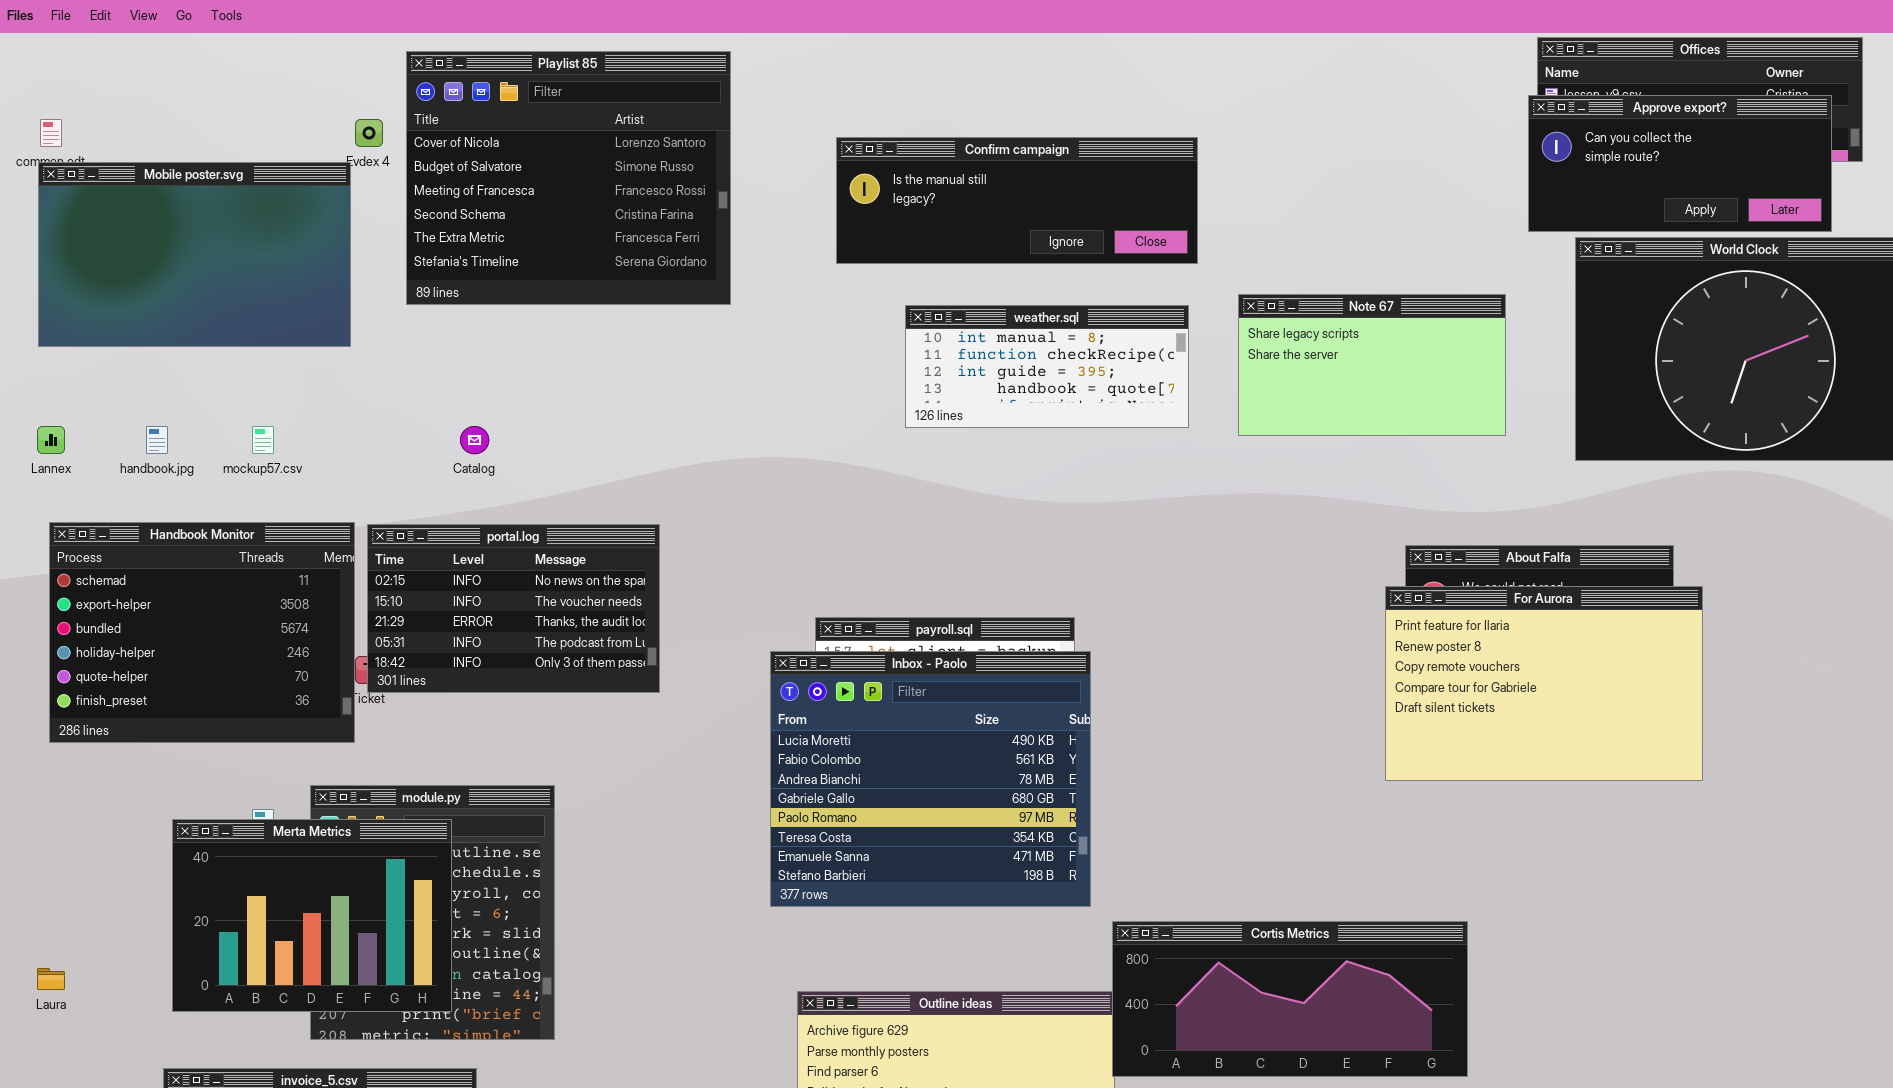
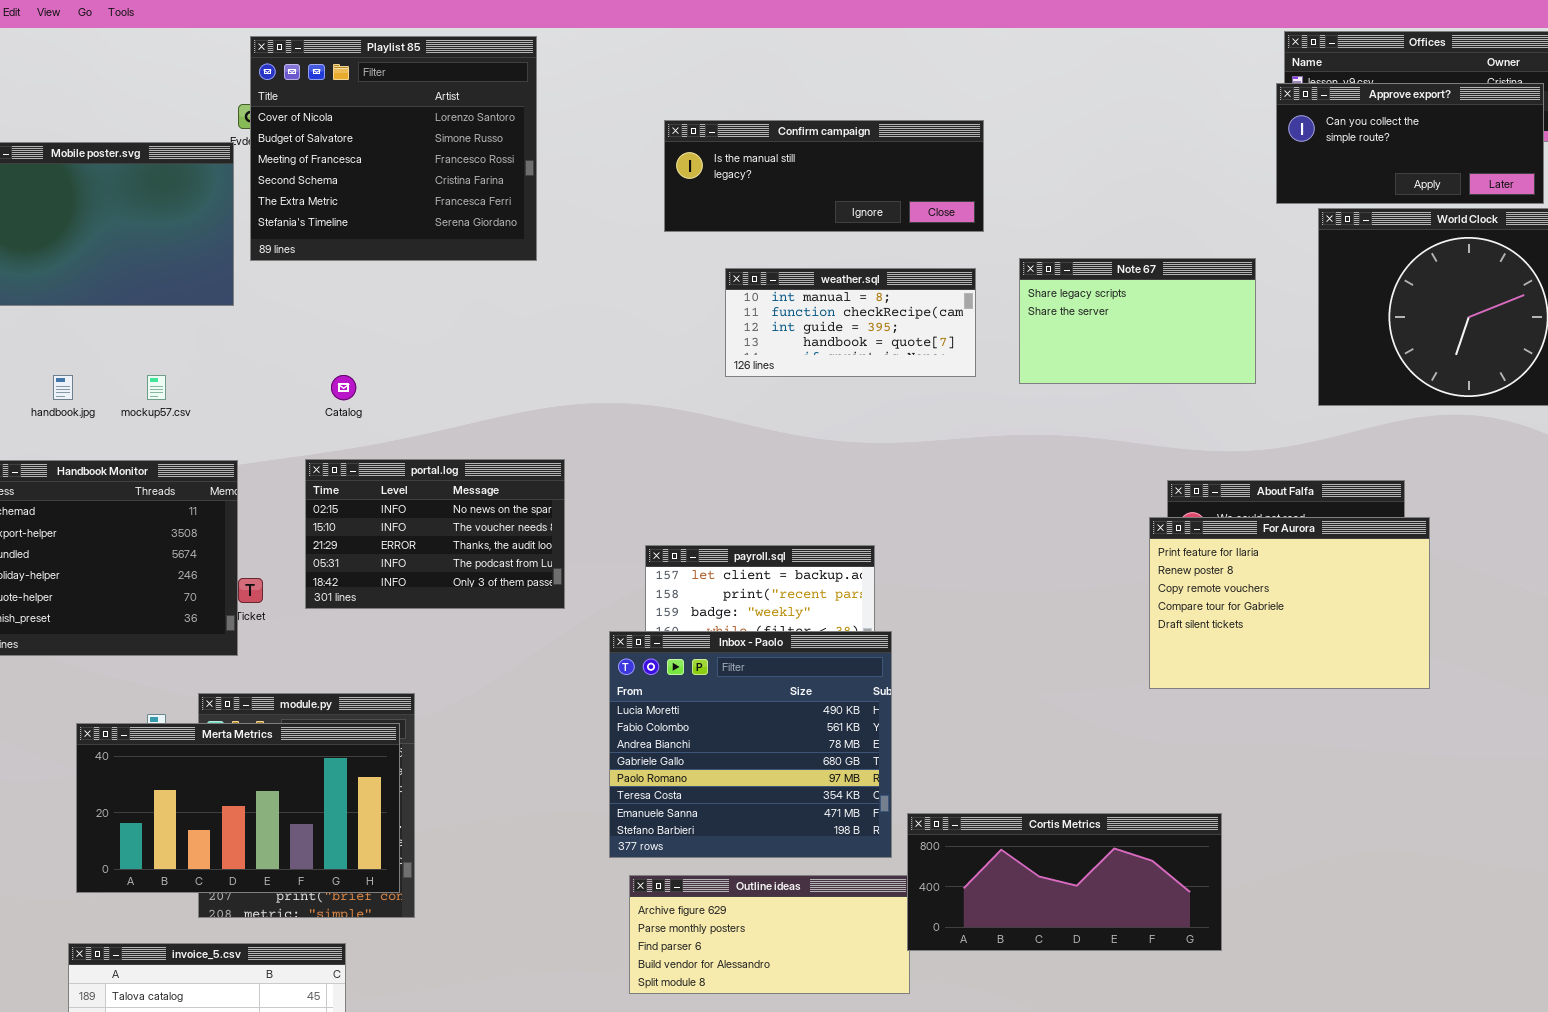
Playlist 85: [406,51,731,305] -> [250,36,537,261], moved
portal.log: [367,524,660,693] -> [305,459,565,609], moved
Inbox - Paolo: [770,651,1091,907] -> [609,631,892,858], moved
Merta Metrics: [172,819,452,1012] -> [76,723,400,893], resized

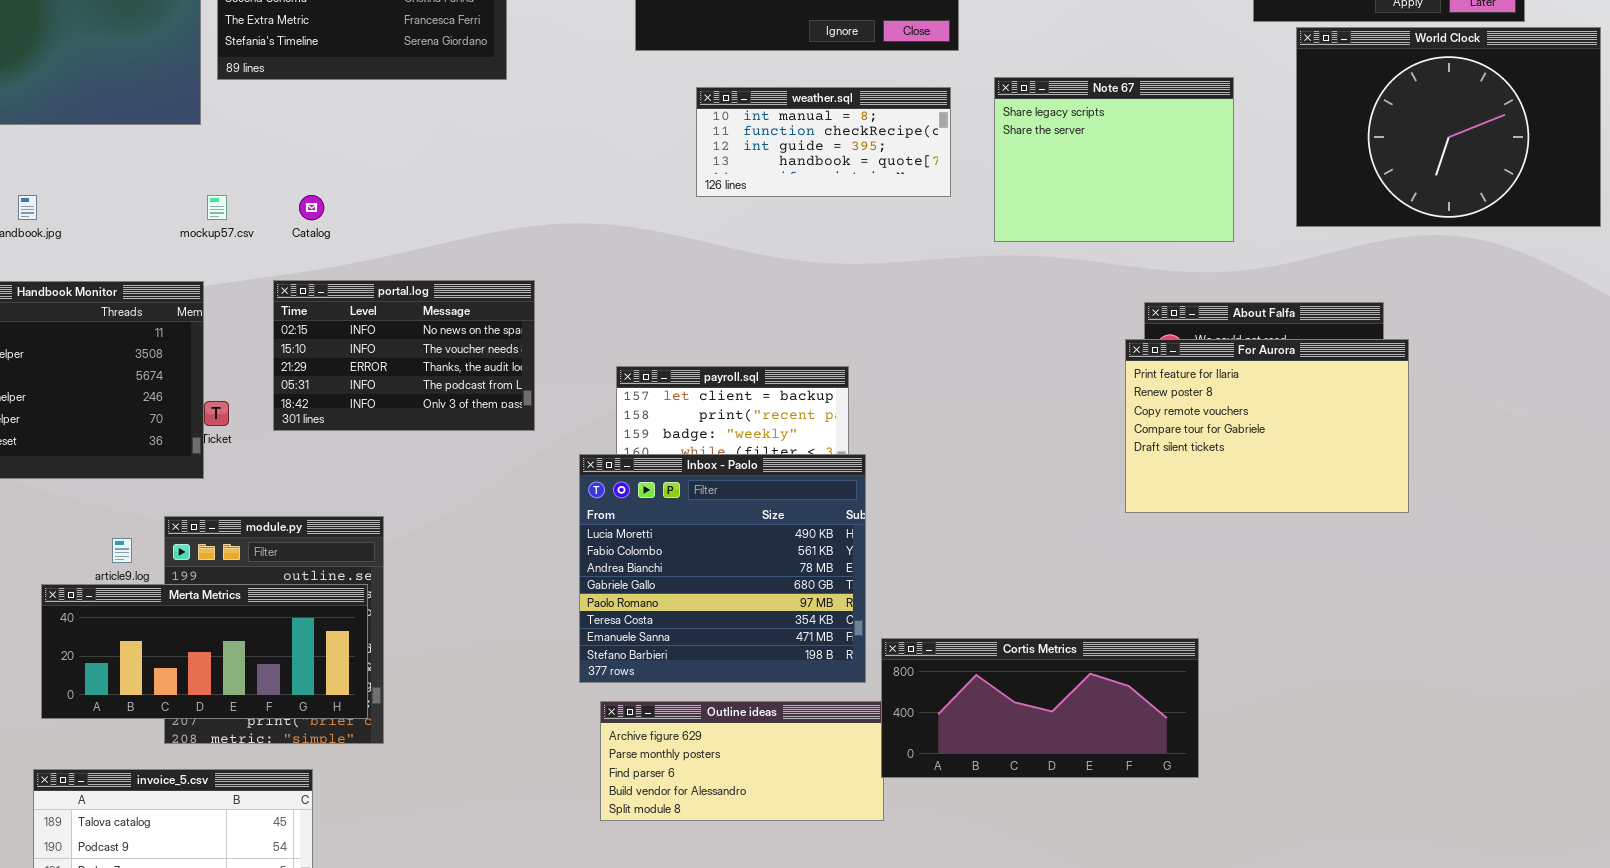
Note 67: [1019,258,1256,384] -> [994,77,1234,242], resized
mockup57.csv: [147,375,166,400] -> [207,195,227,220], moved
Merta Metrics: [76,723,400,893] -> [41,584,368,719], resized

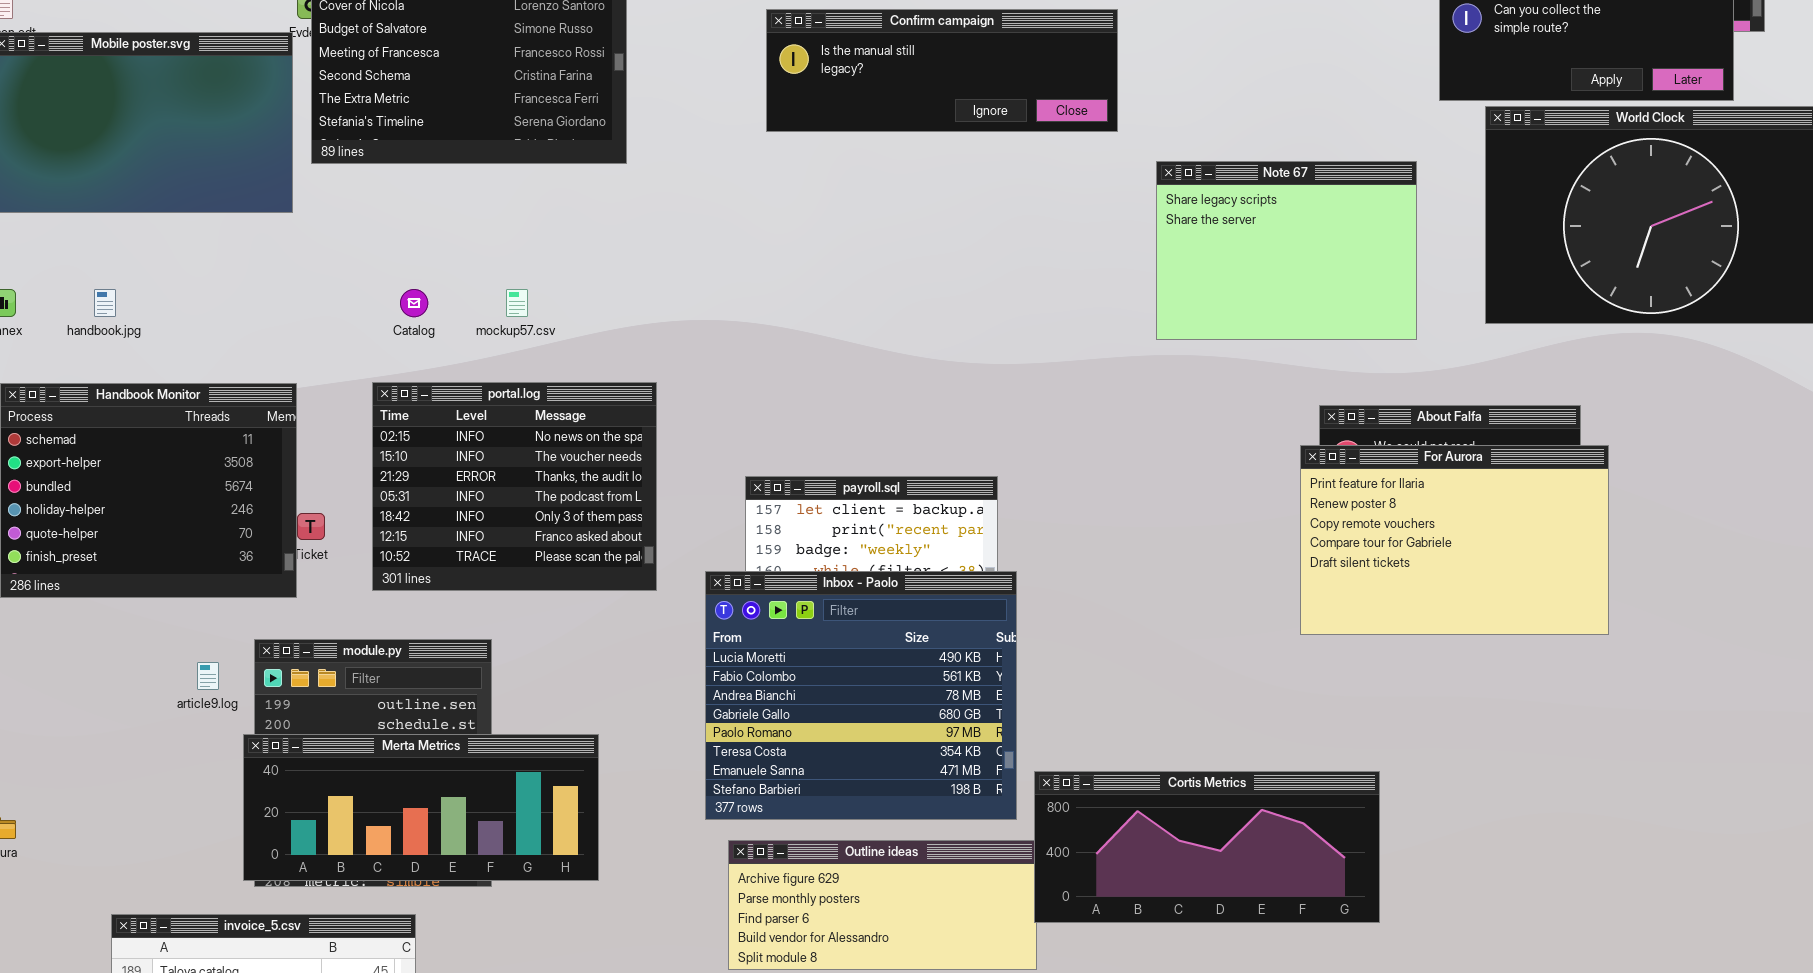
weather.sql: [696,87,951,197] -> none, closed
mockup57.csv: [207,195,227,220] -> [506,289,528,317], moved
portal.log: [273,280,535,431] -> [372,382,657,591], resized
Merta Metrics: [41,584,368,719] -> [243,734,599,881], moved

